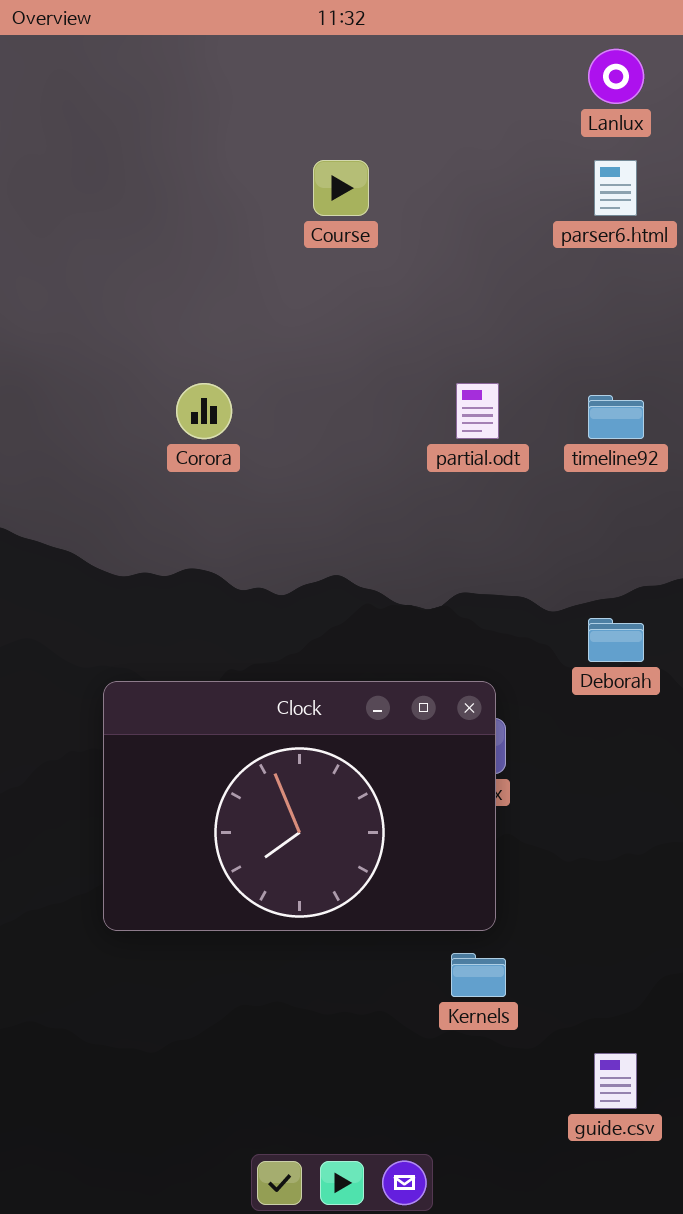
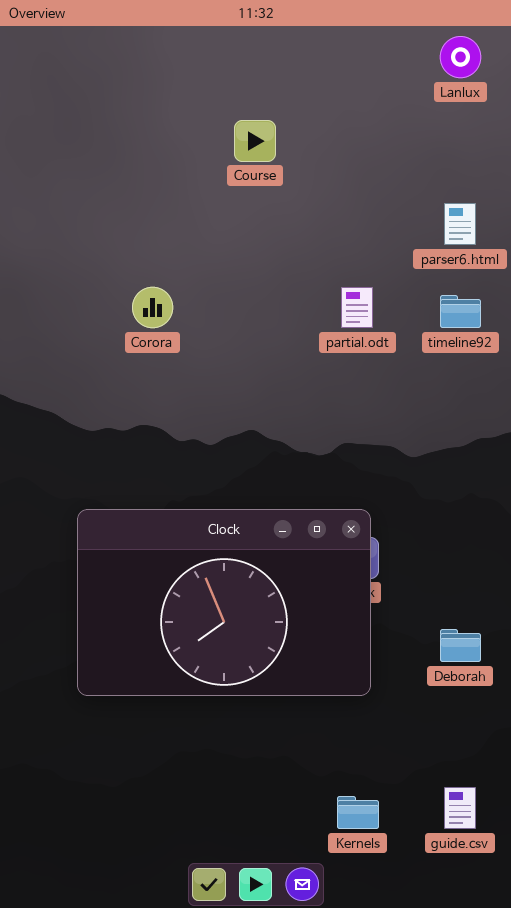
parser6.html: [594,160,637,216] -> [444,203,476,245], moved
Deborah: [588,618,644,662] -> [440,629,481,662], moved
Kernels: [451,953,506,997] -> [337,796,379,829], moved

